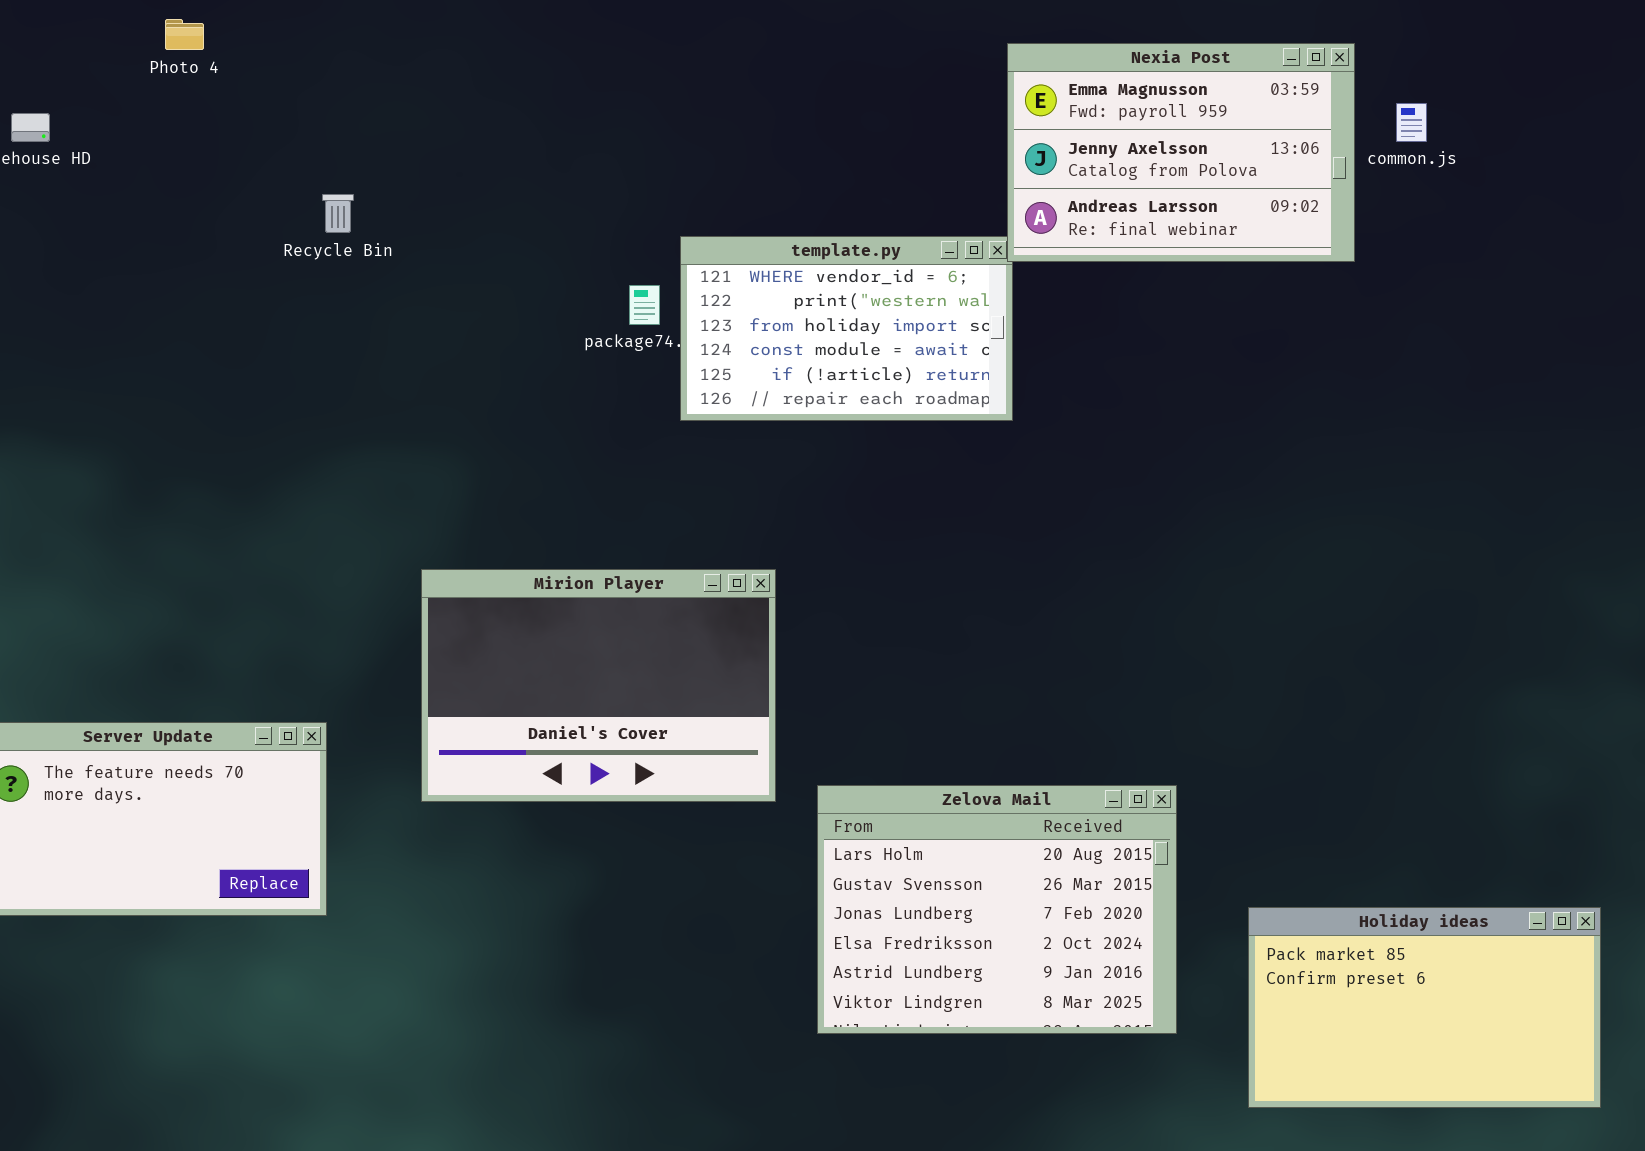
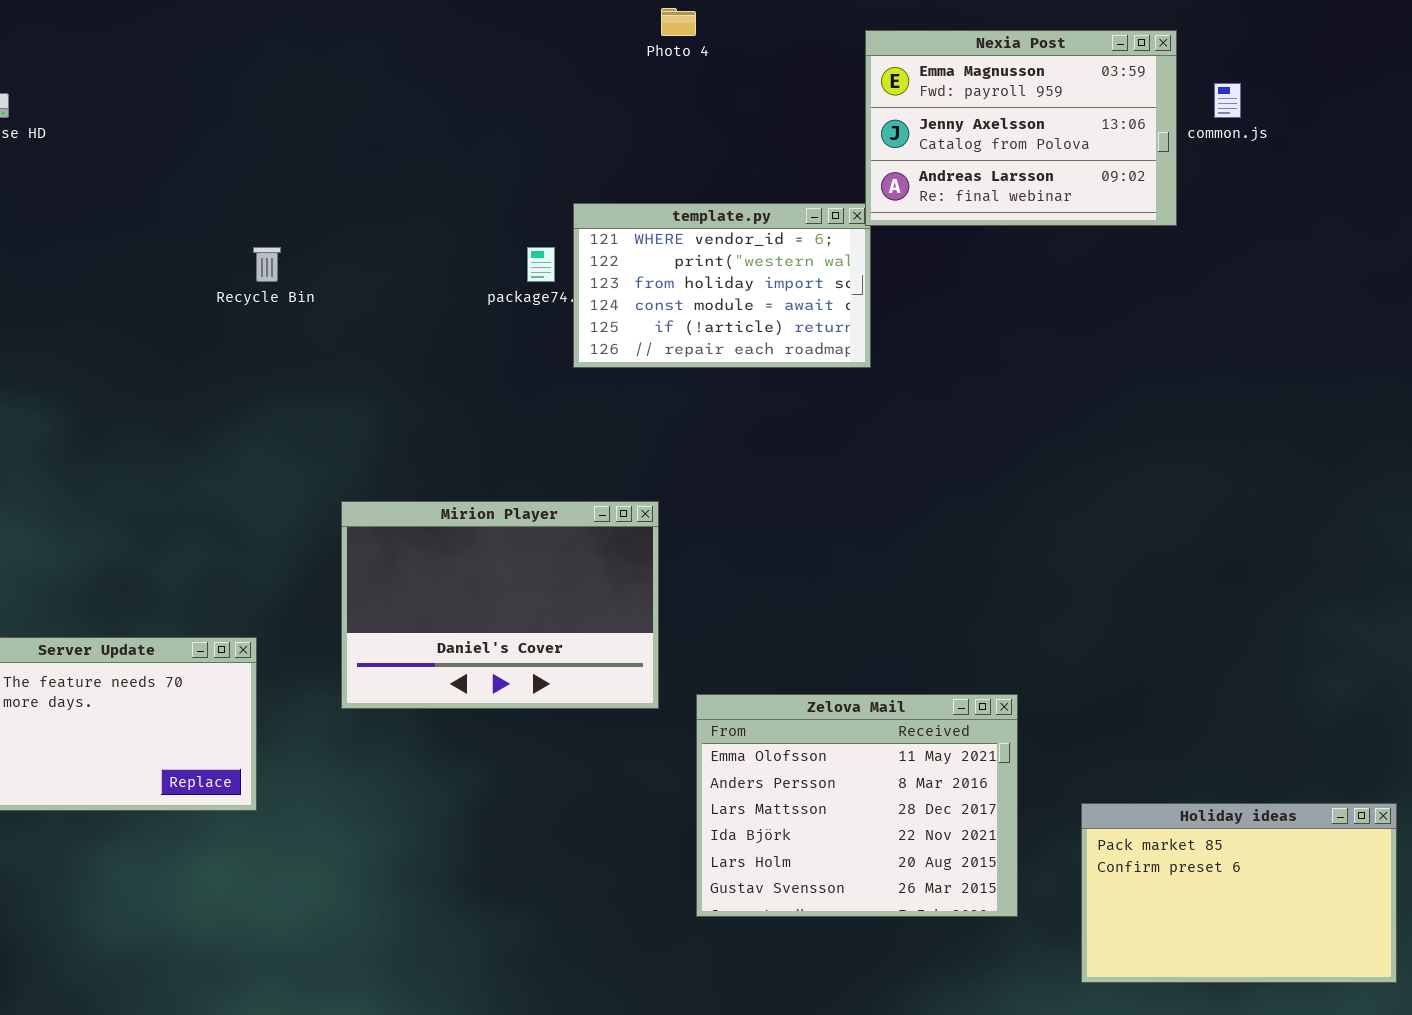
Photo 4: [165,19,204,50] -> [661,8,696,36], moved
Recycle Bin: [322,194,354,233] -> [253,247,281,282], moved
Zelova Mail: [817,785,1177,1034] -> [696,694,1018,917], scrolled up 4 rows

